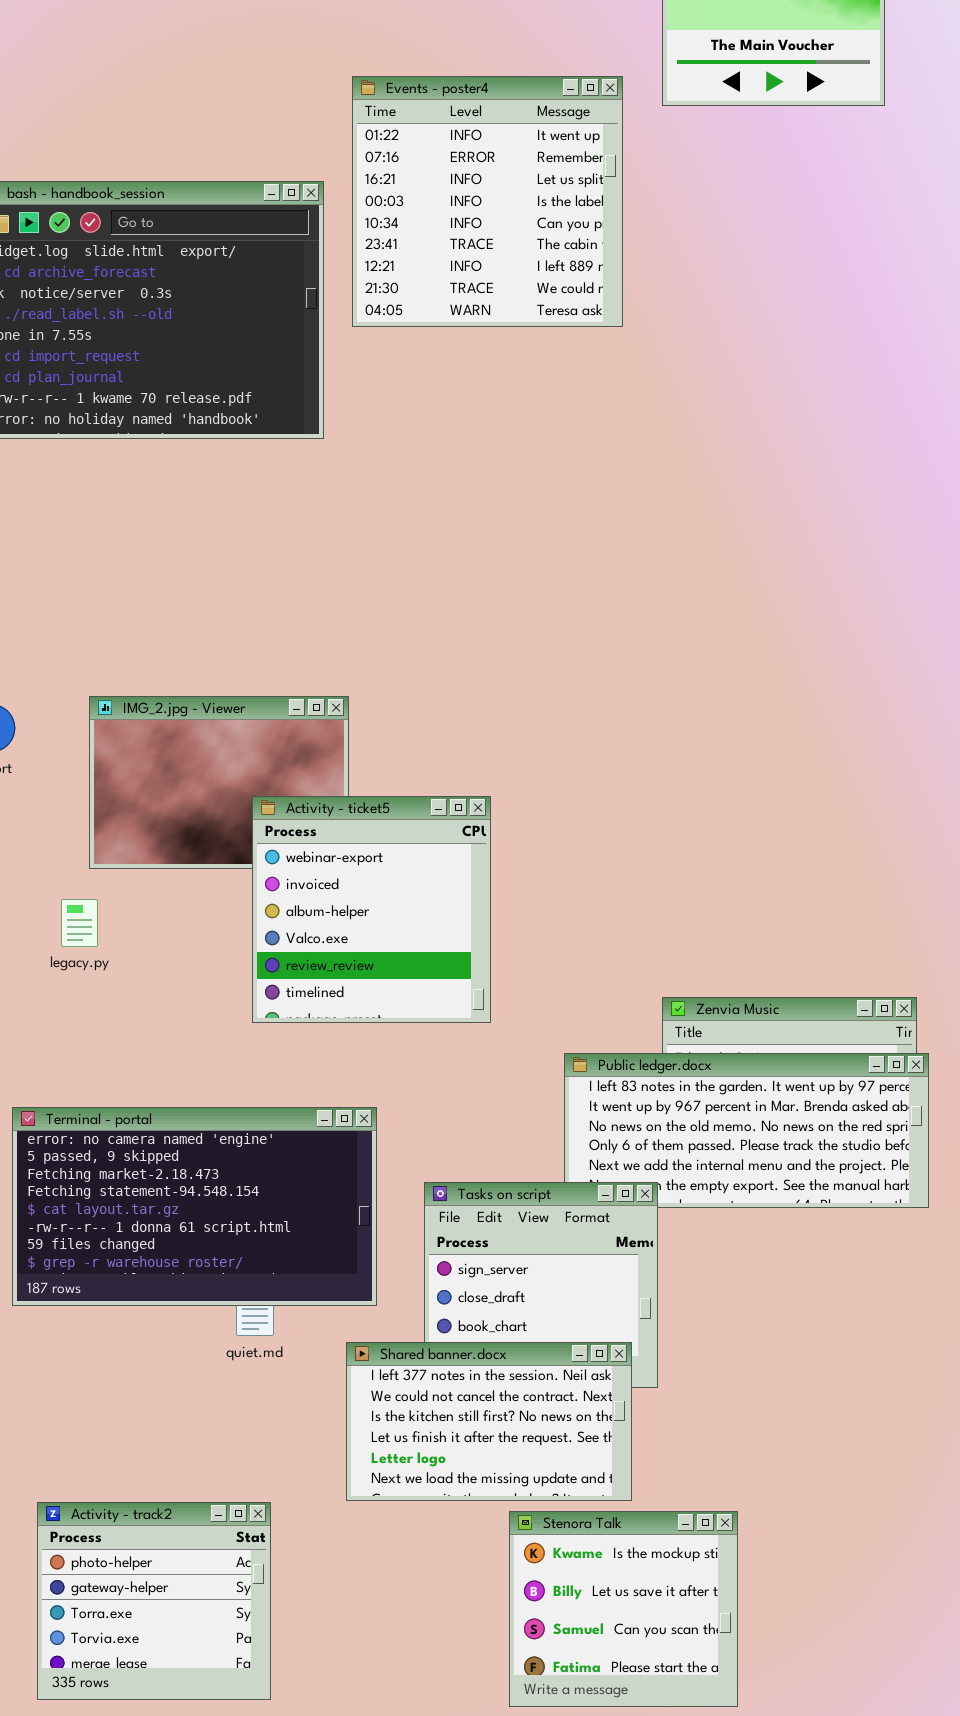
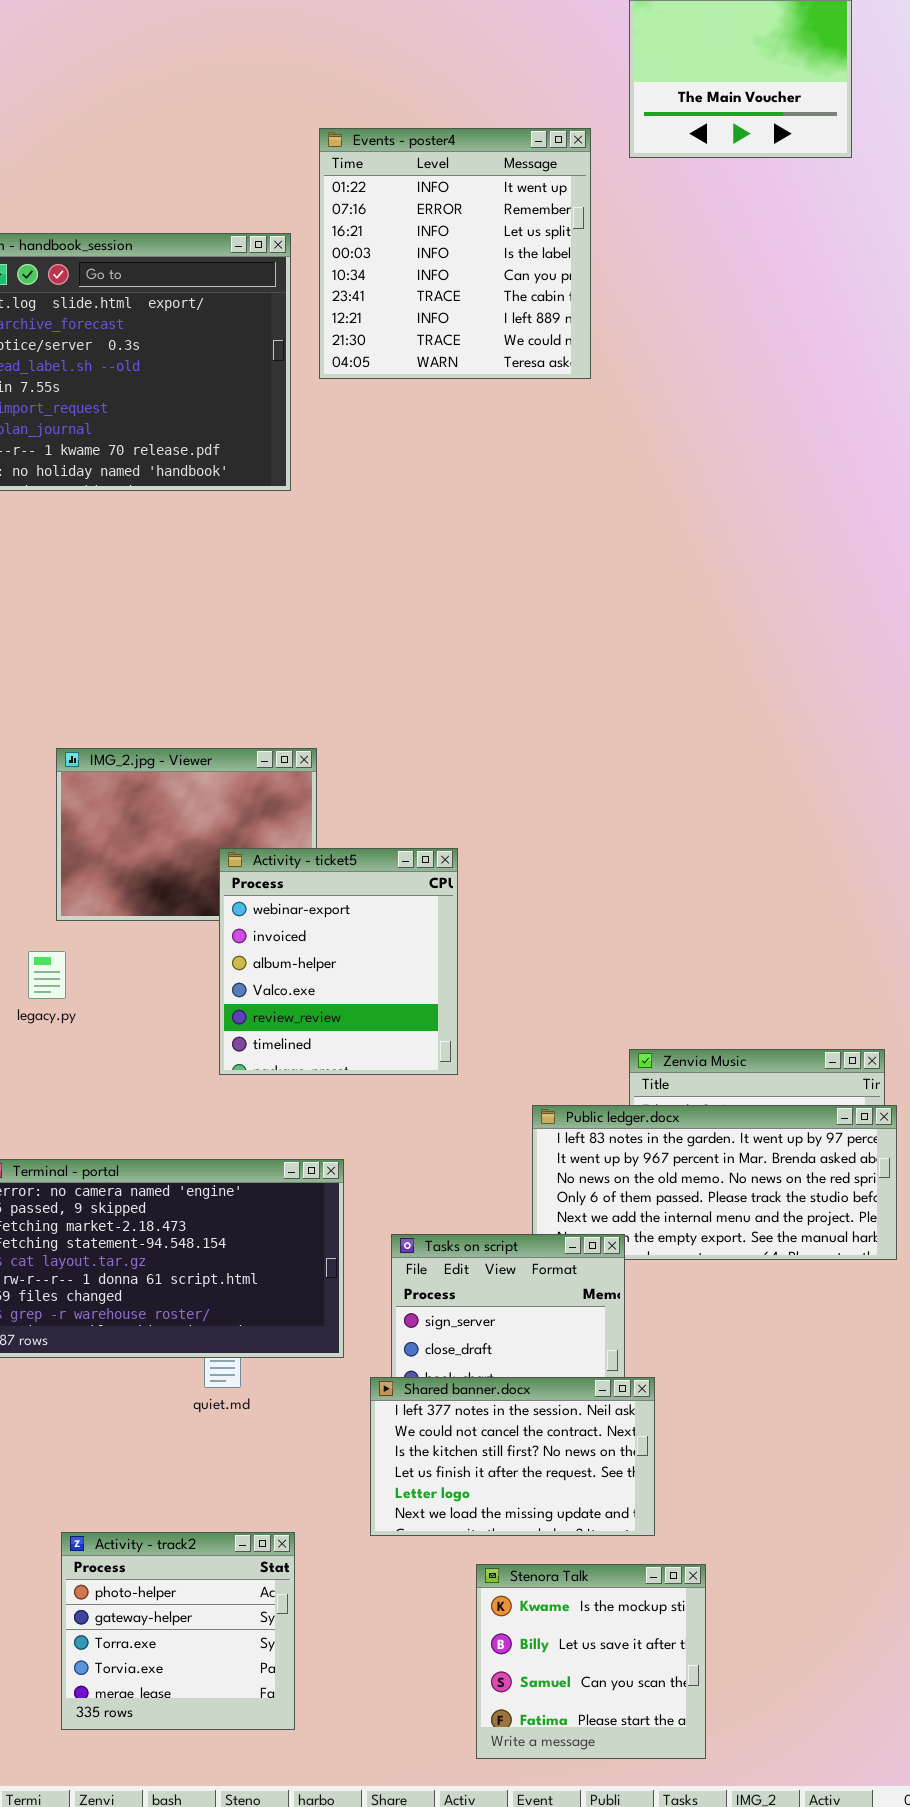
Shared banner.docx: [346,1342,632,1501] -> [370,1377,655,1536], moved
Activity - track2: [37,1502,271,1700] -> [61,1532,295,1730], moved

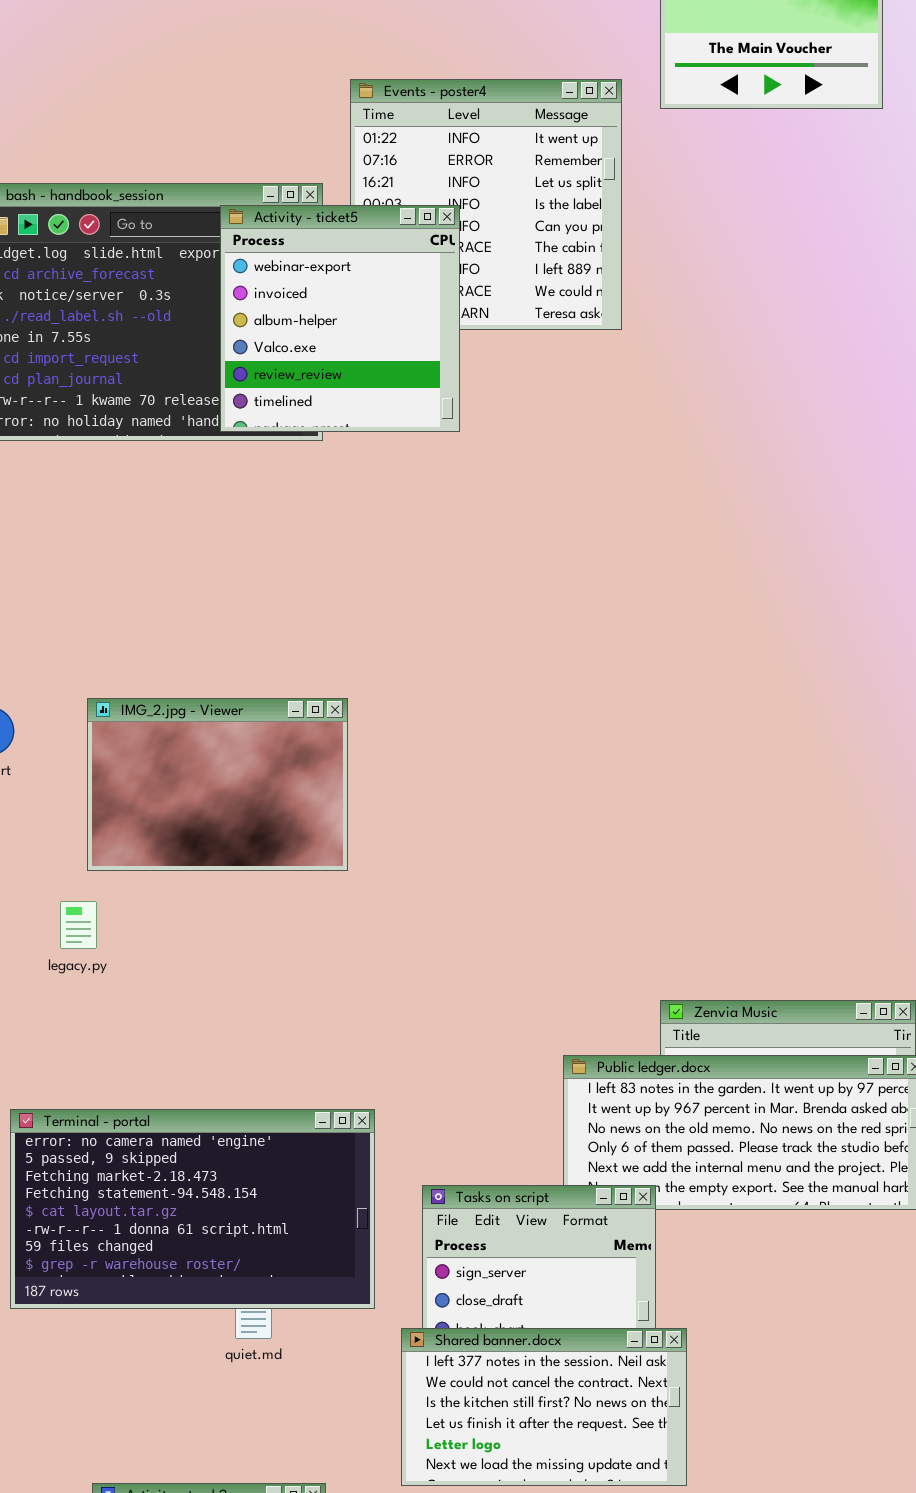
Activity - ticket5: [219,848,458,1075] -> [220,205,460,432], moved

